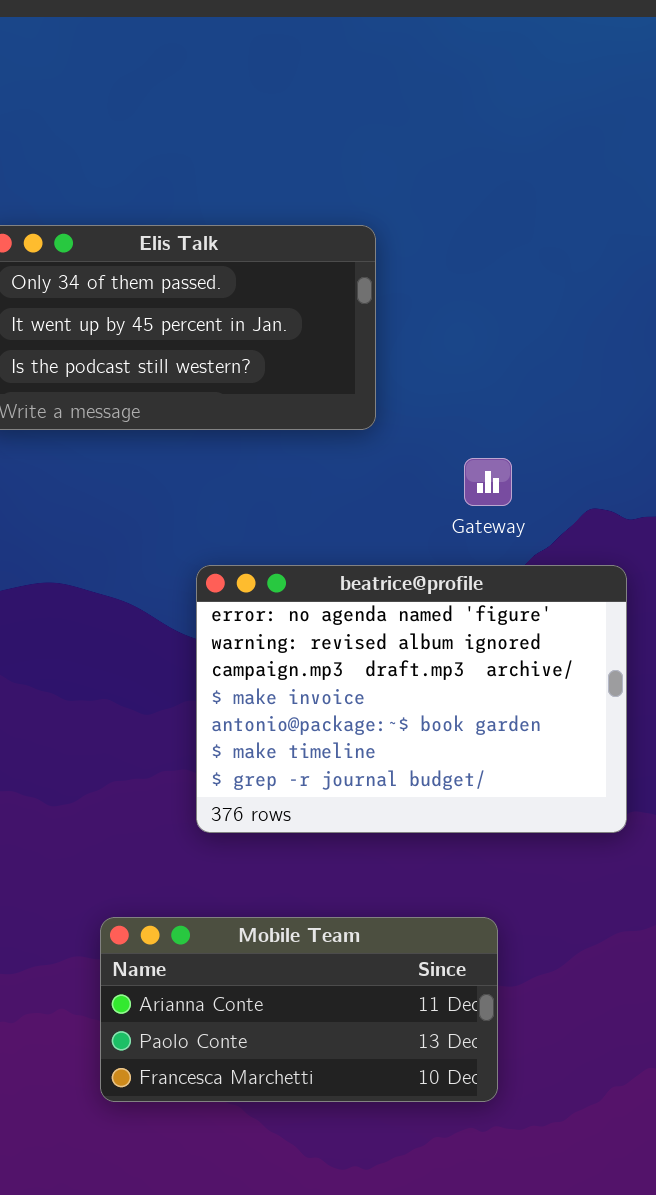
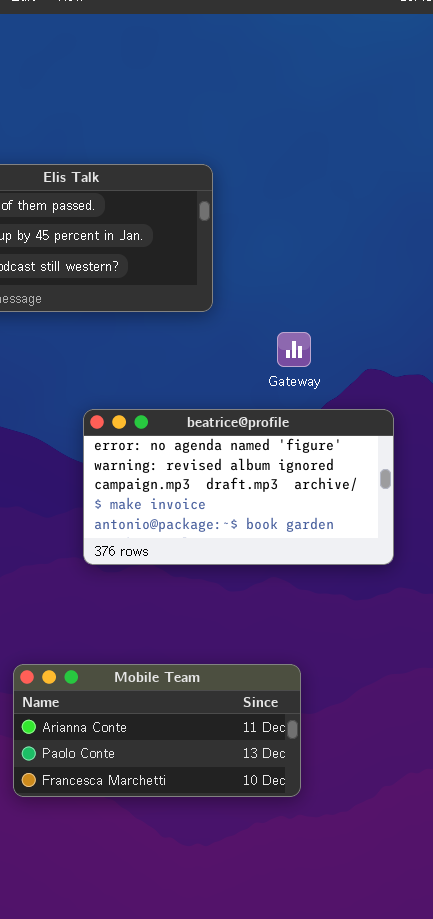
beatrice@profile: [196,565,627,833] -> [83,409,394,565], resized

